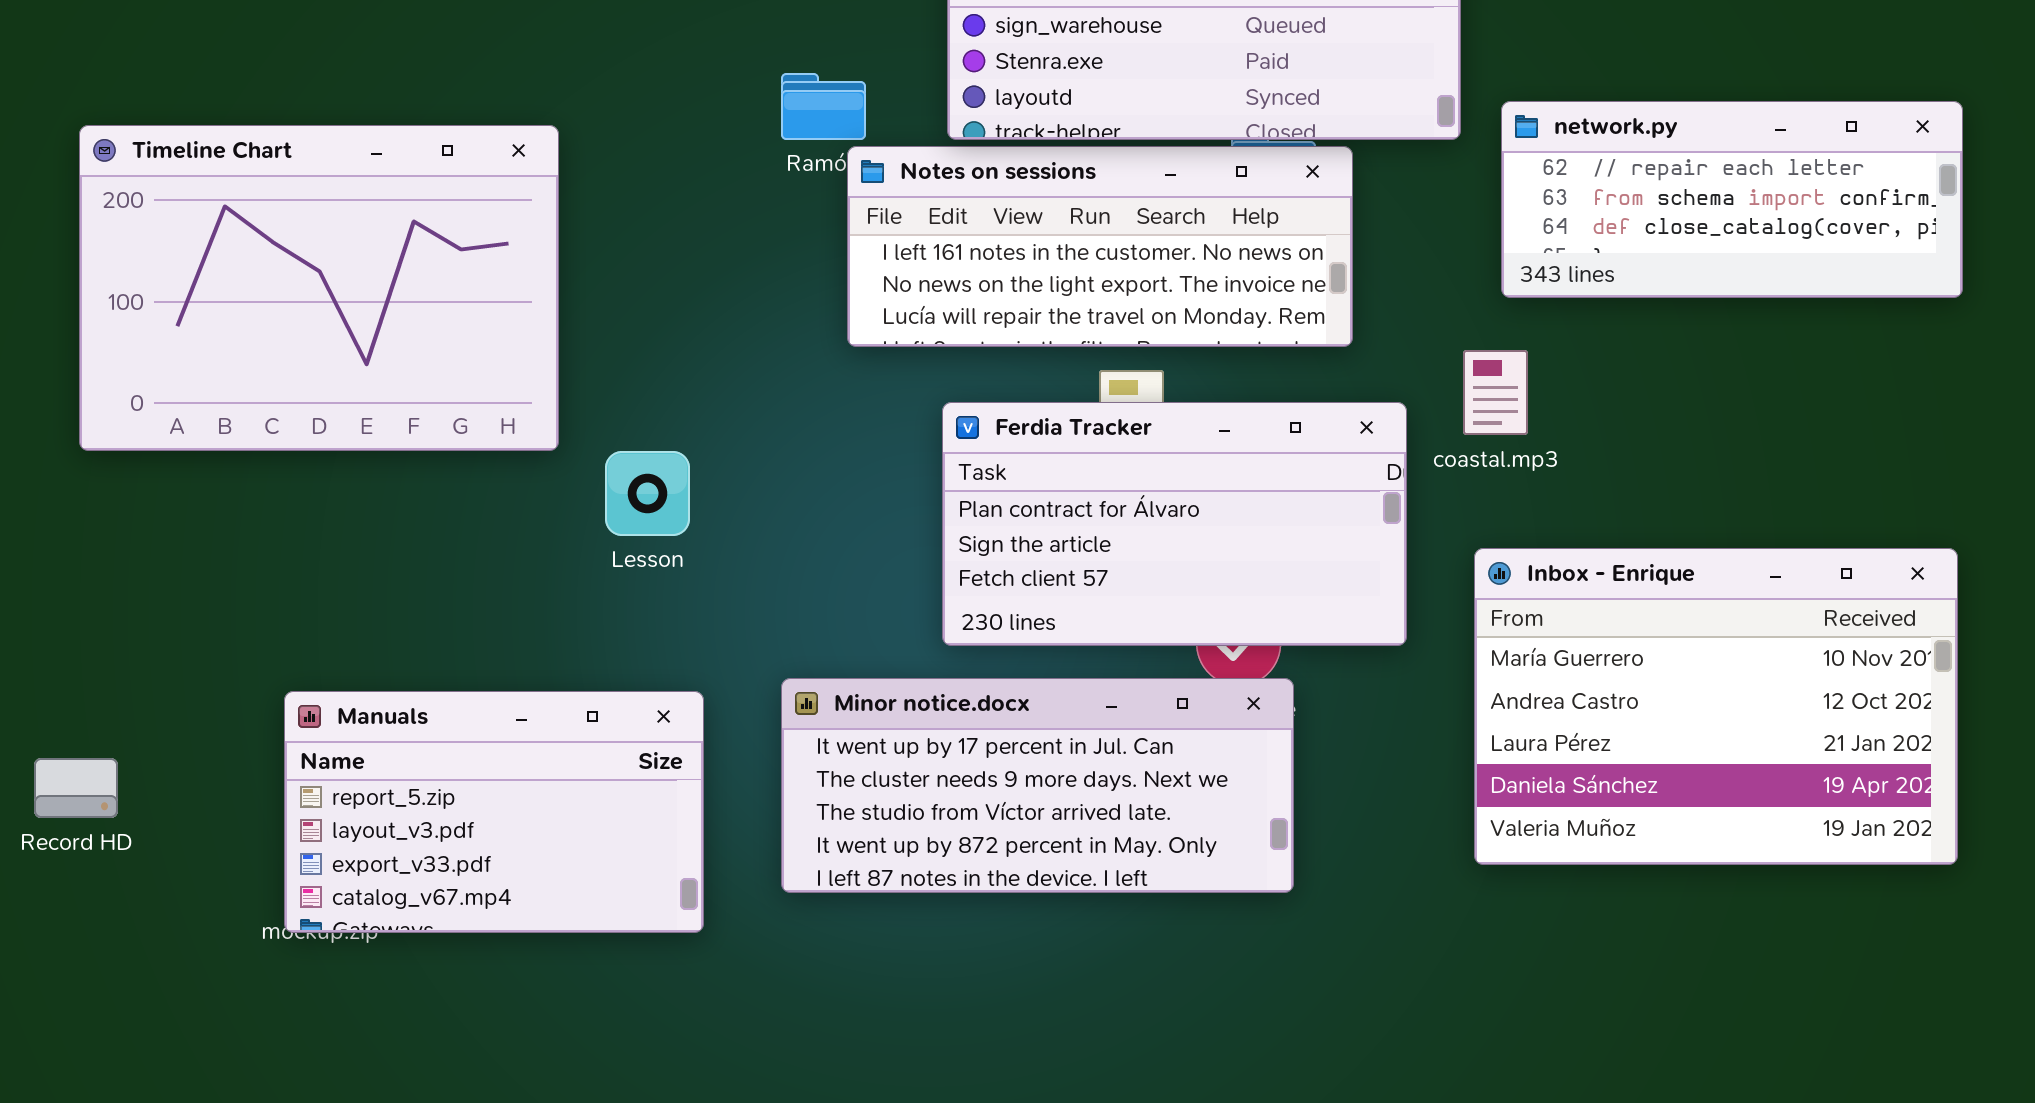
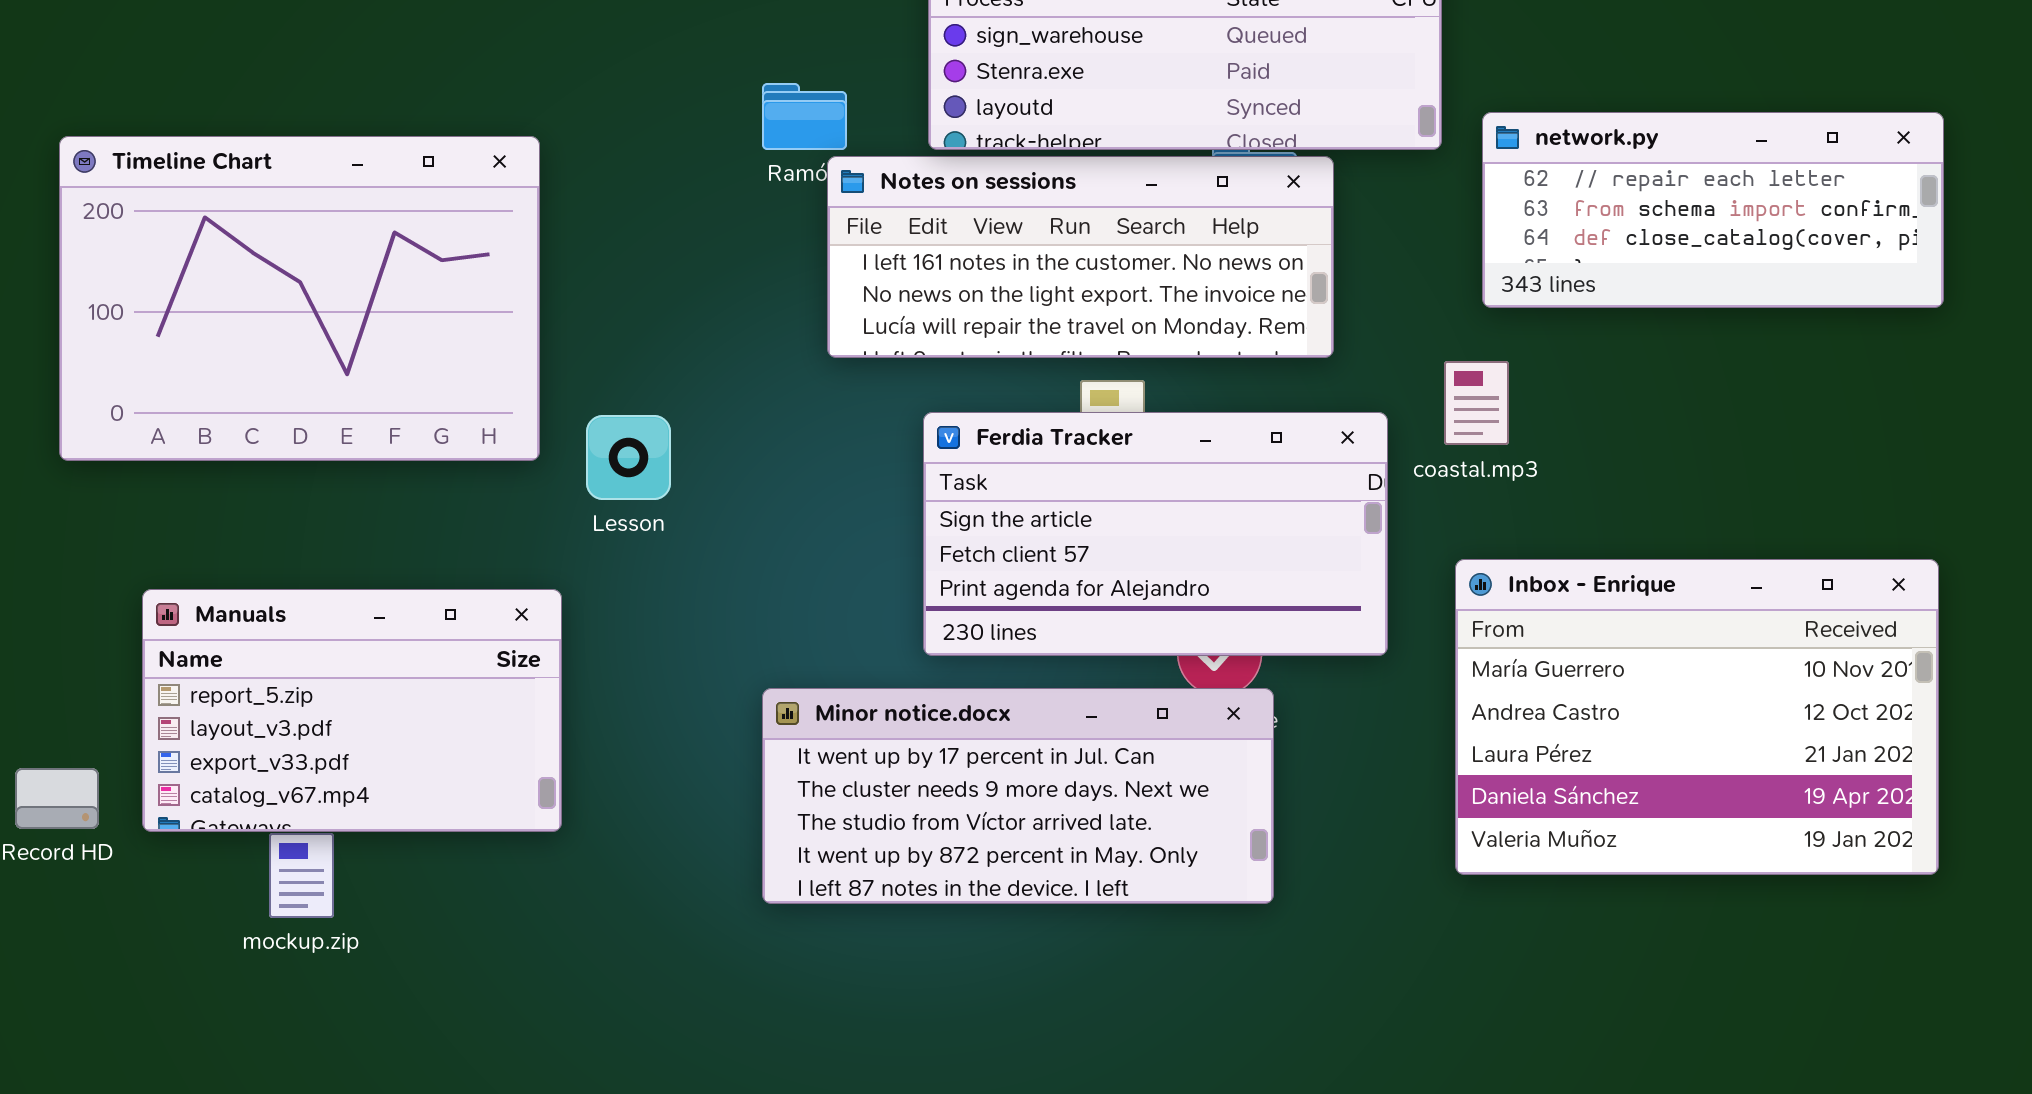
Ferdia Tracker: [942,402,1407,646] -> [923,412,1388,656], scrolled down 1 row
Lesson: [605,451,690,536] -> [586,415,671,500], moved
Manuals: [284,691,704,933] -> [142,589,562,832], moved

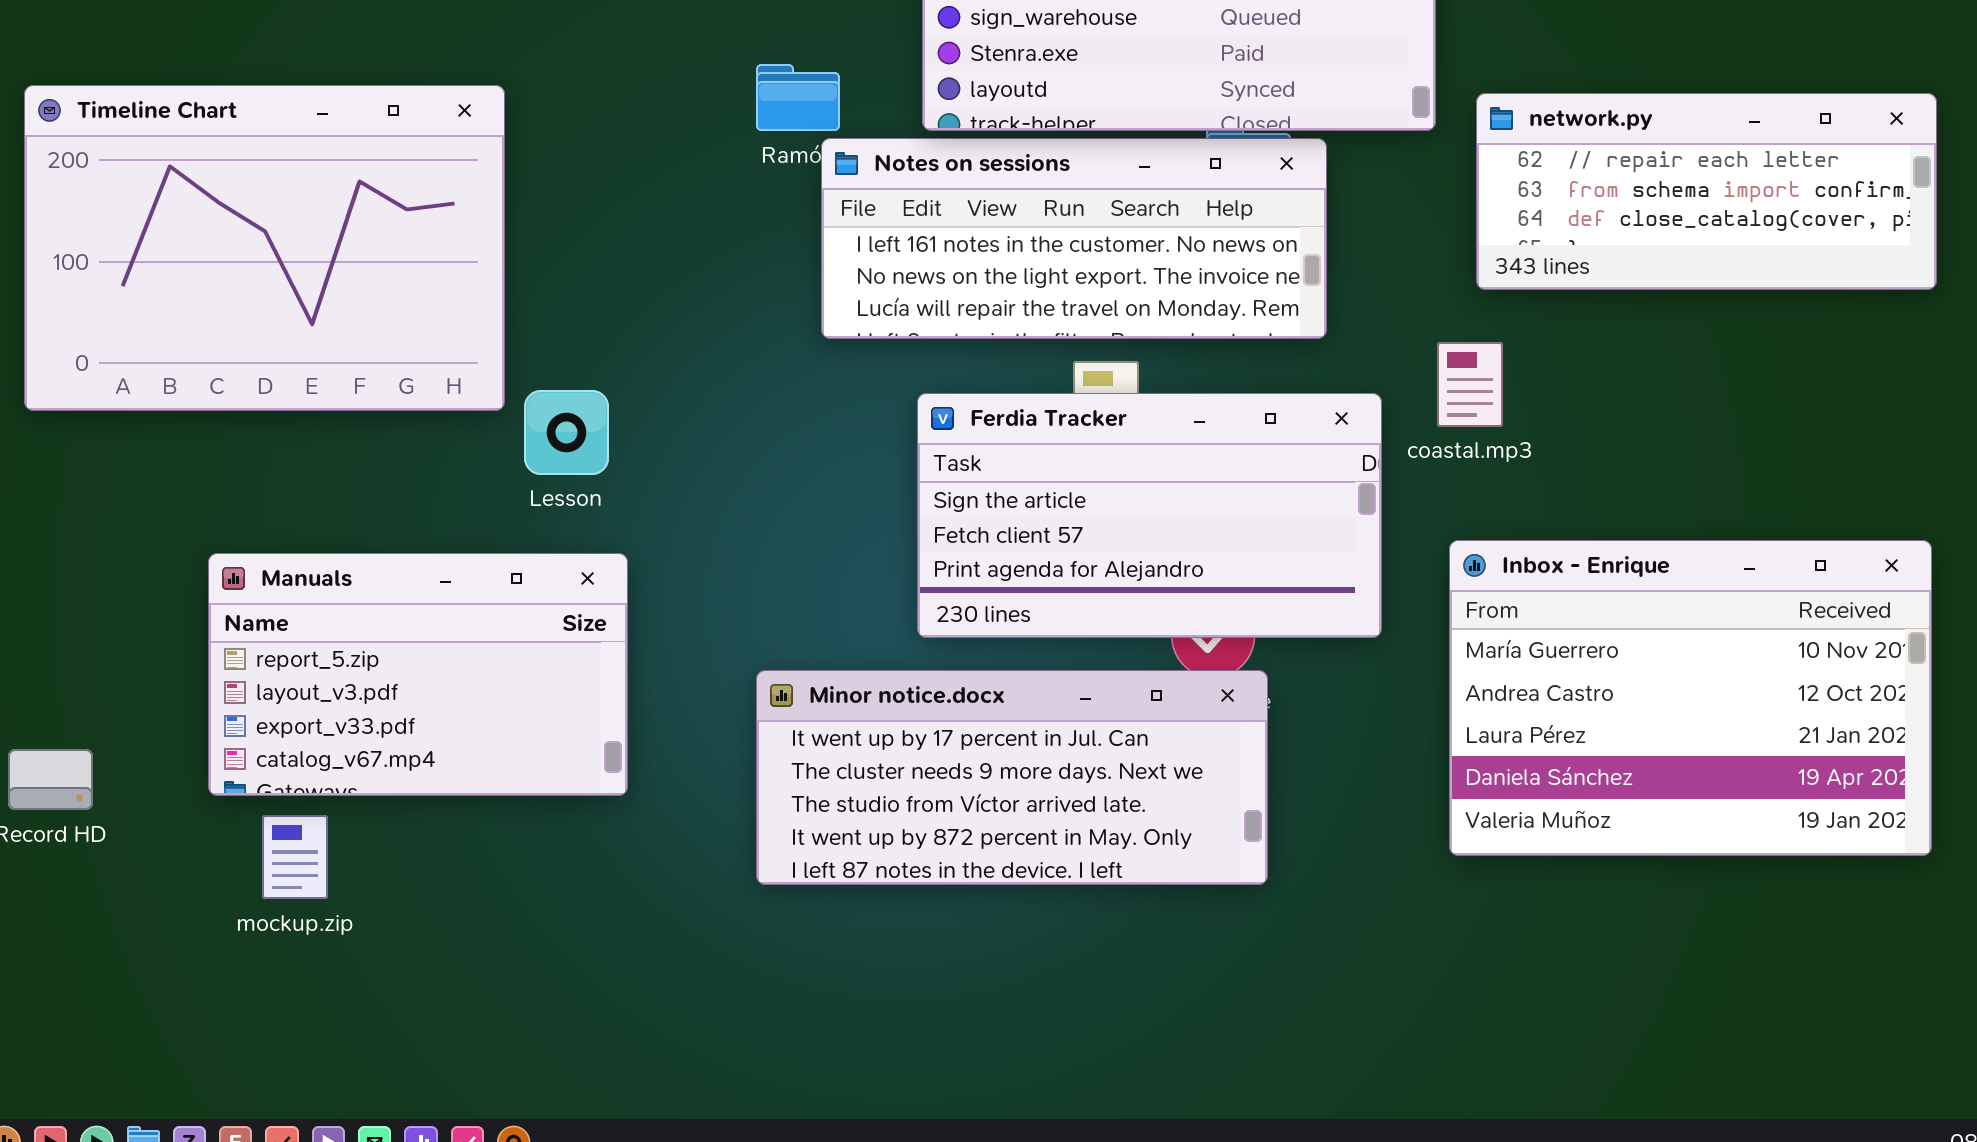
Timeline Chart: [59,136,540,461] -> [24,85,505,411], moved
Lesson: [586,415,671,500] -> [524,390,609,475], moved
Manuals: [142,589,562,832] -> [208,553,628,796], moved

